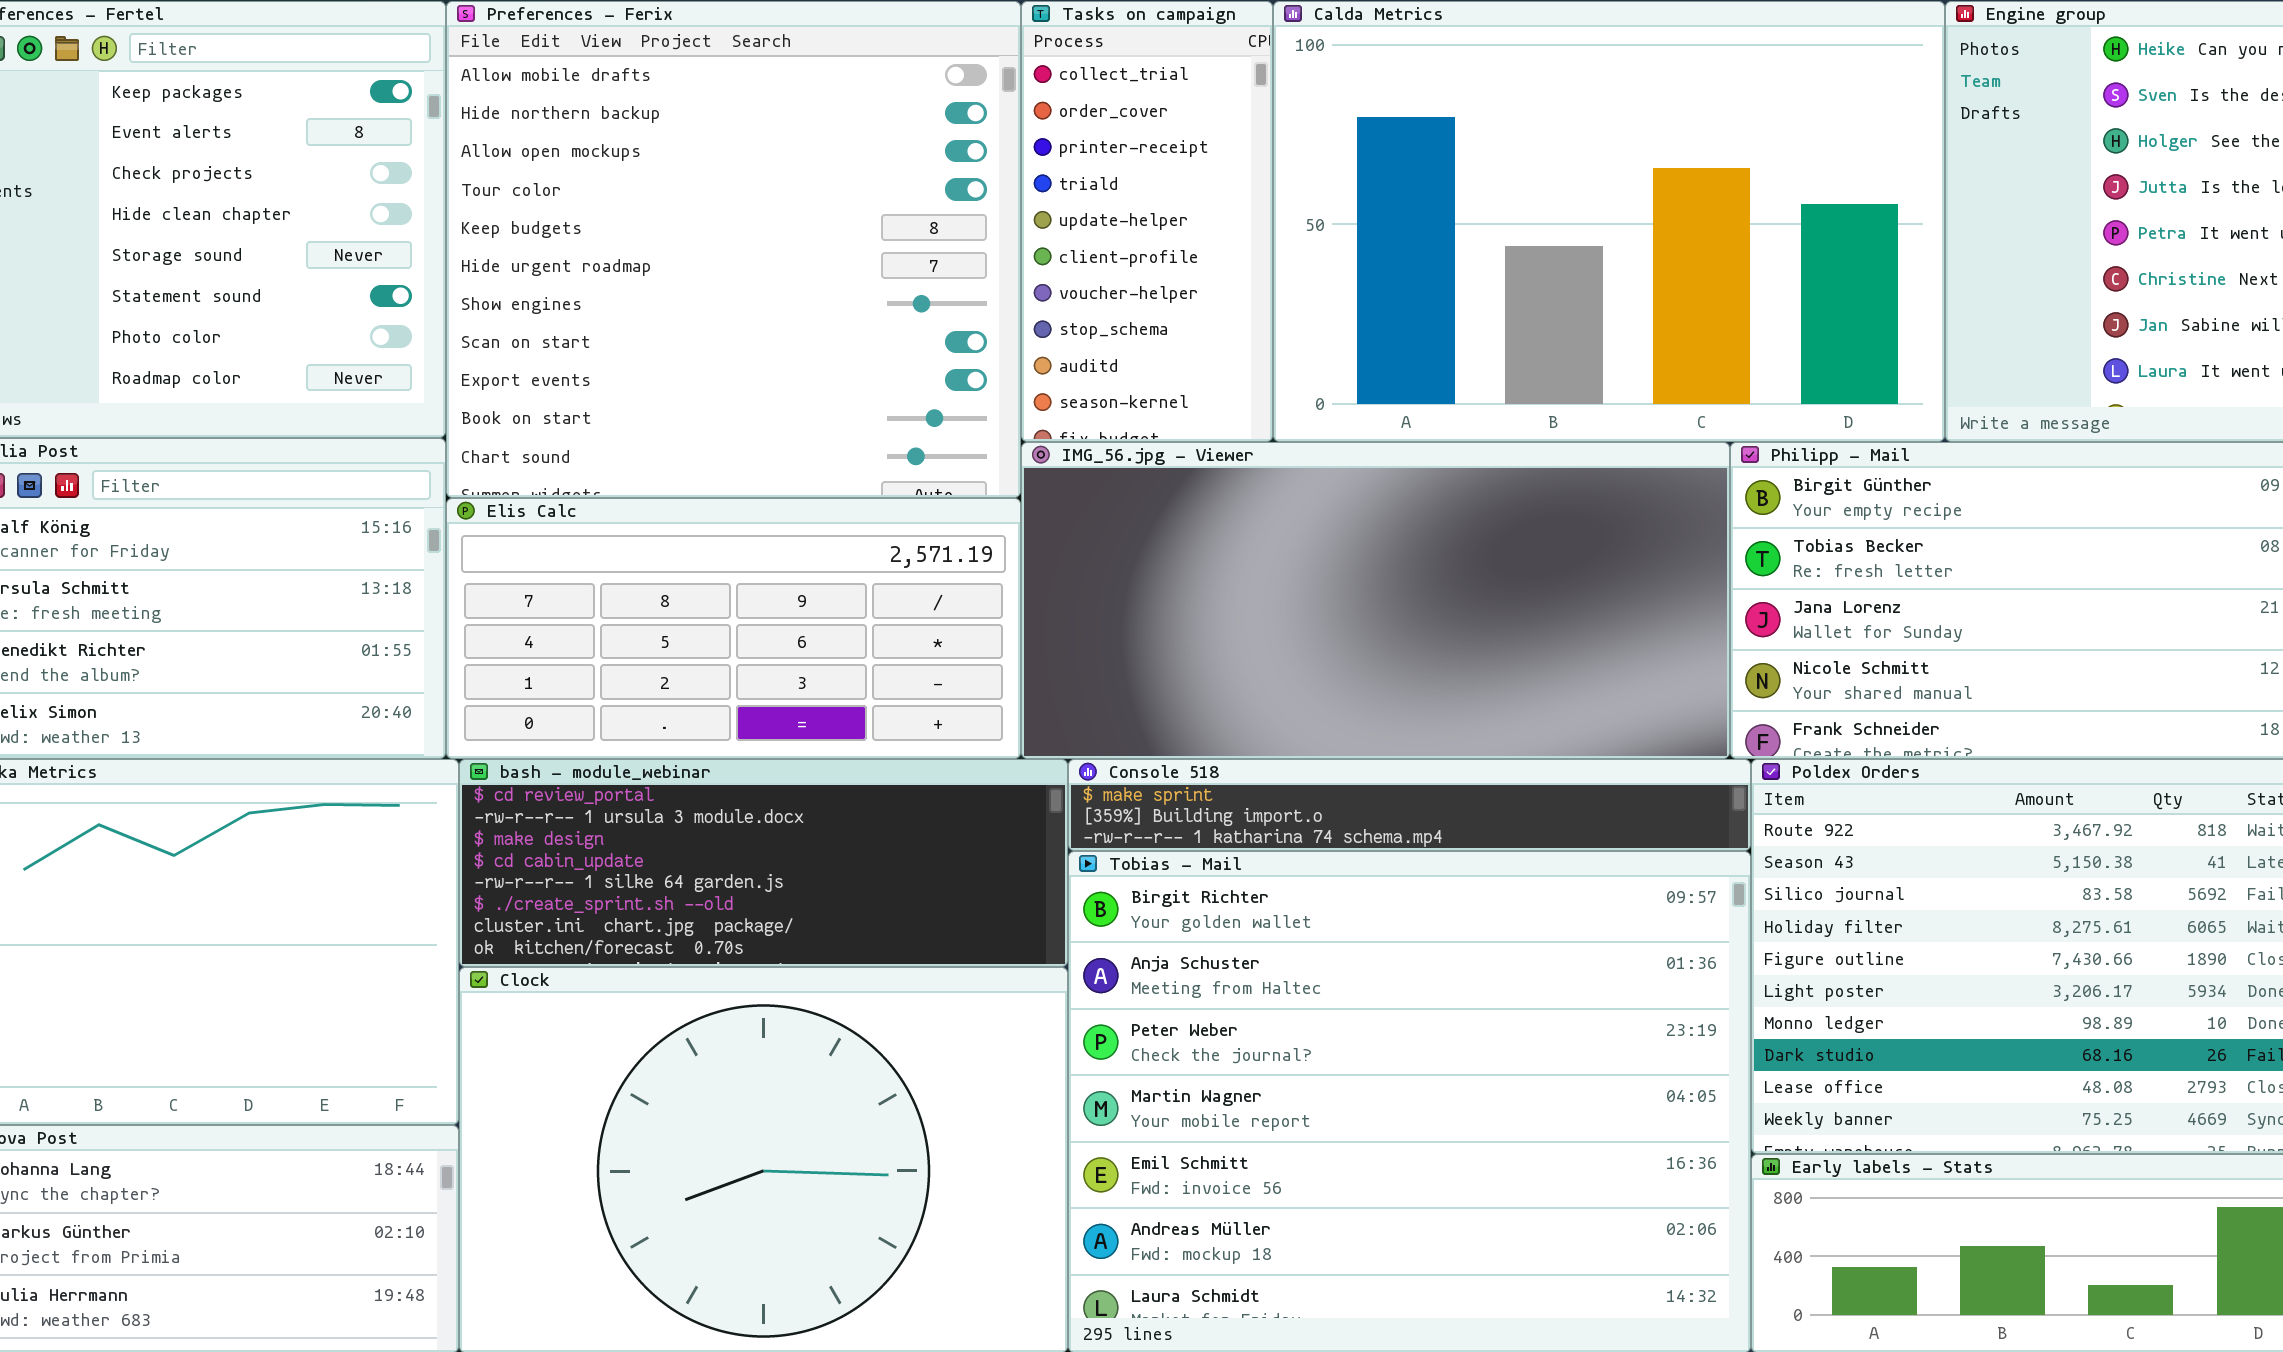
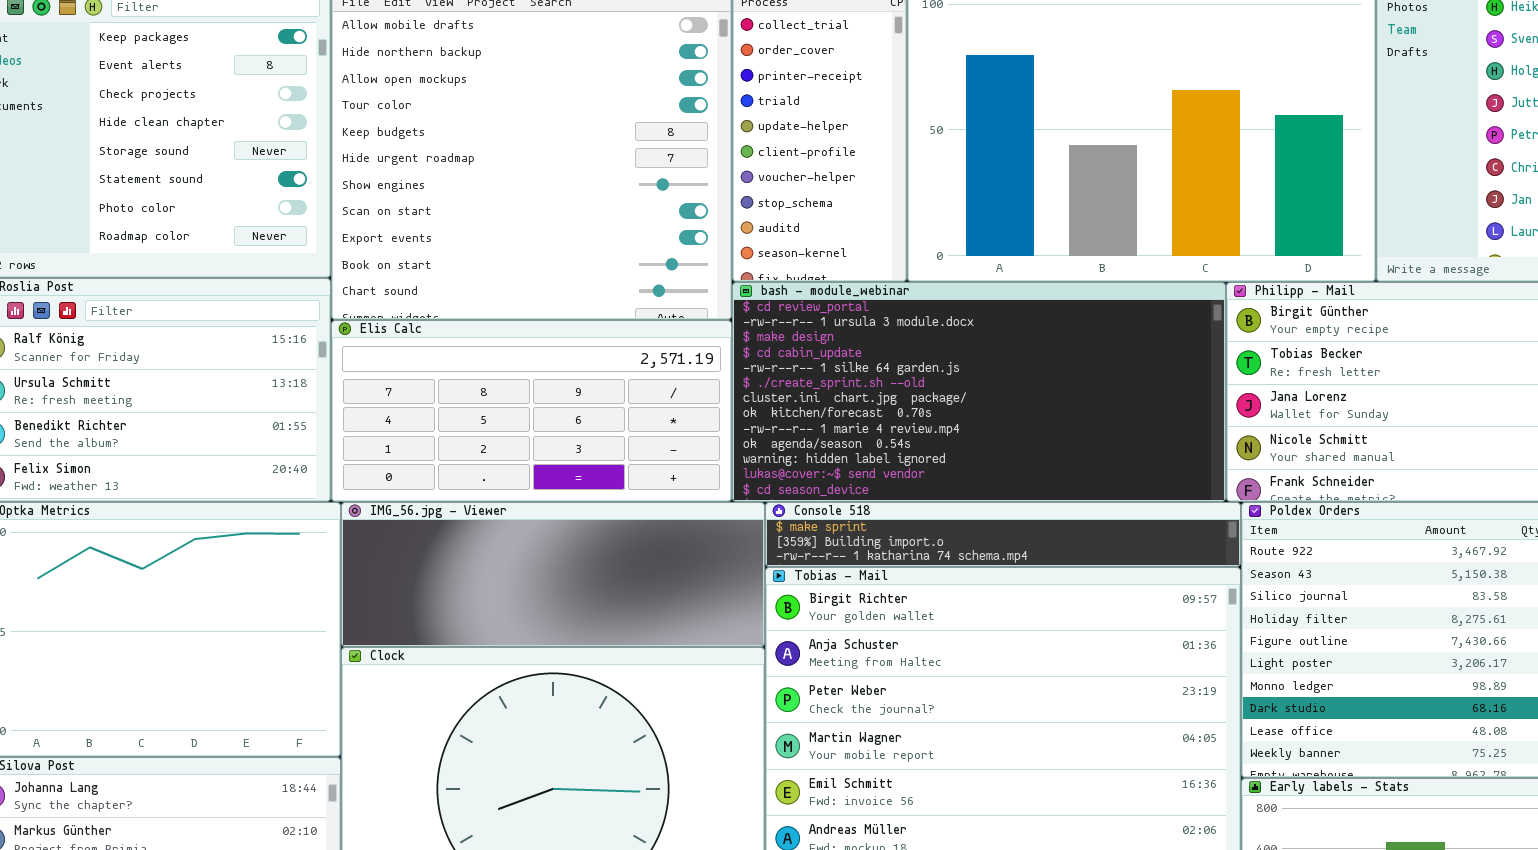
IMG_56.jpg - Viewer: [1021,442,1730,759] -> [341,502,765,647], moved, resized
bash - module_webinar: [459,759,1068,967] -> [732,282,1226,502], moved, resized

